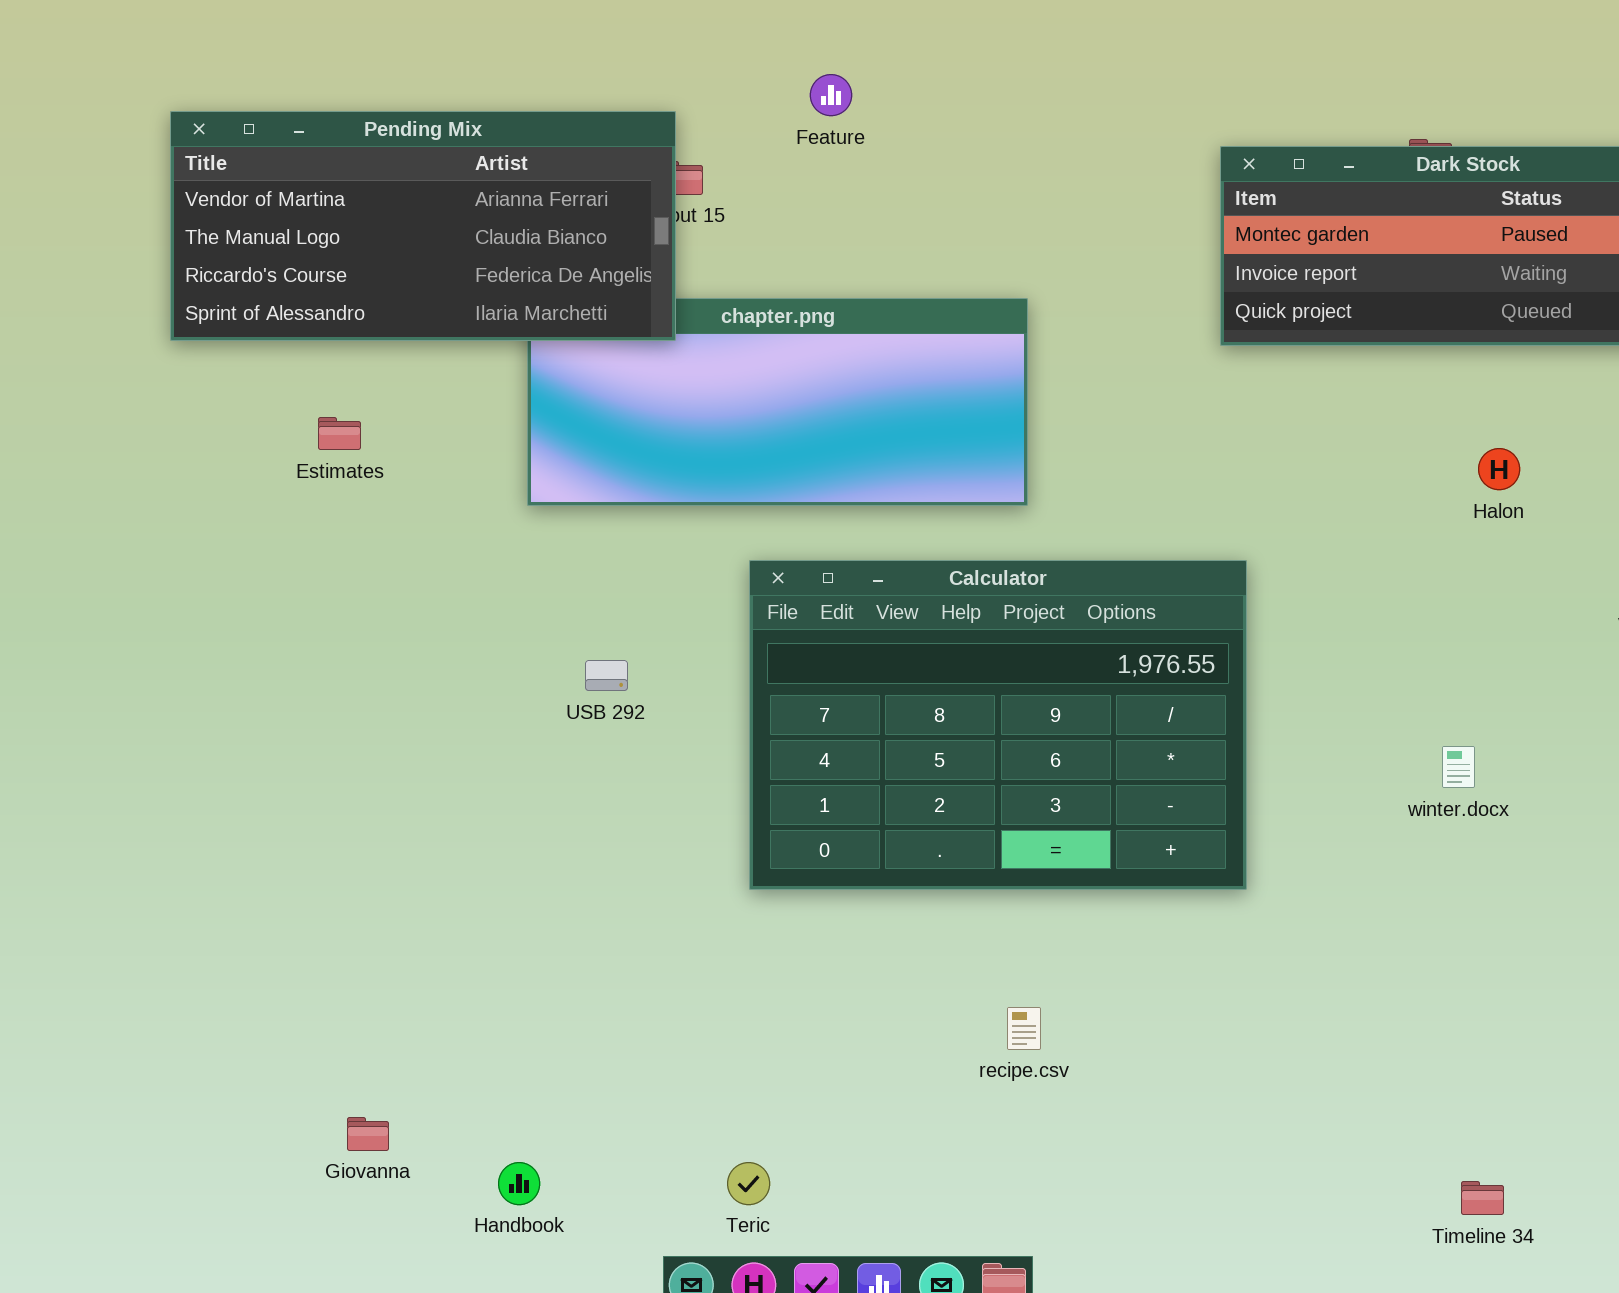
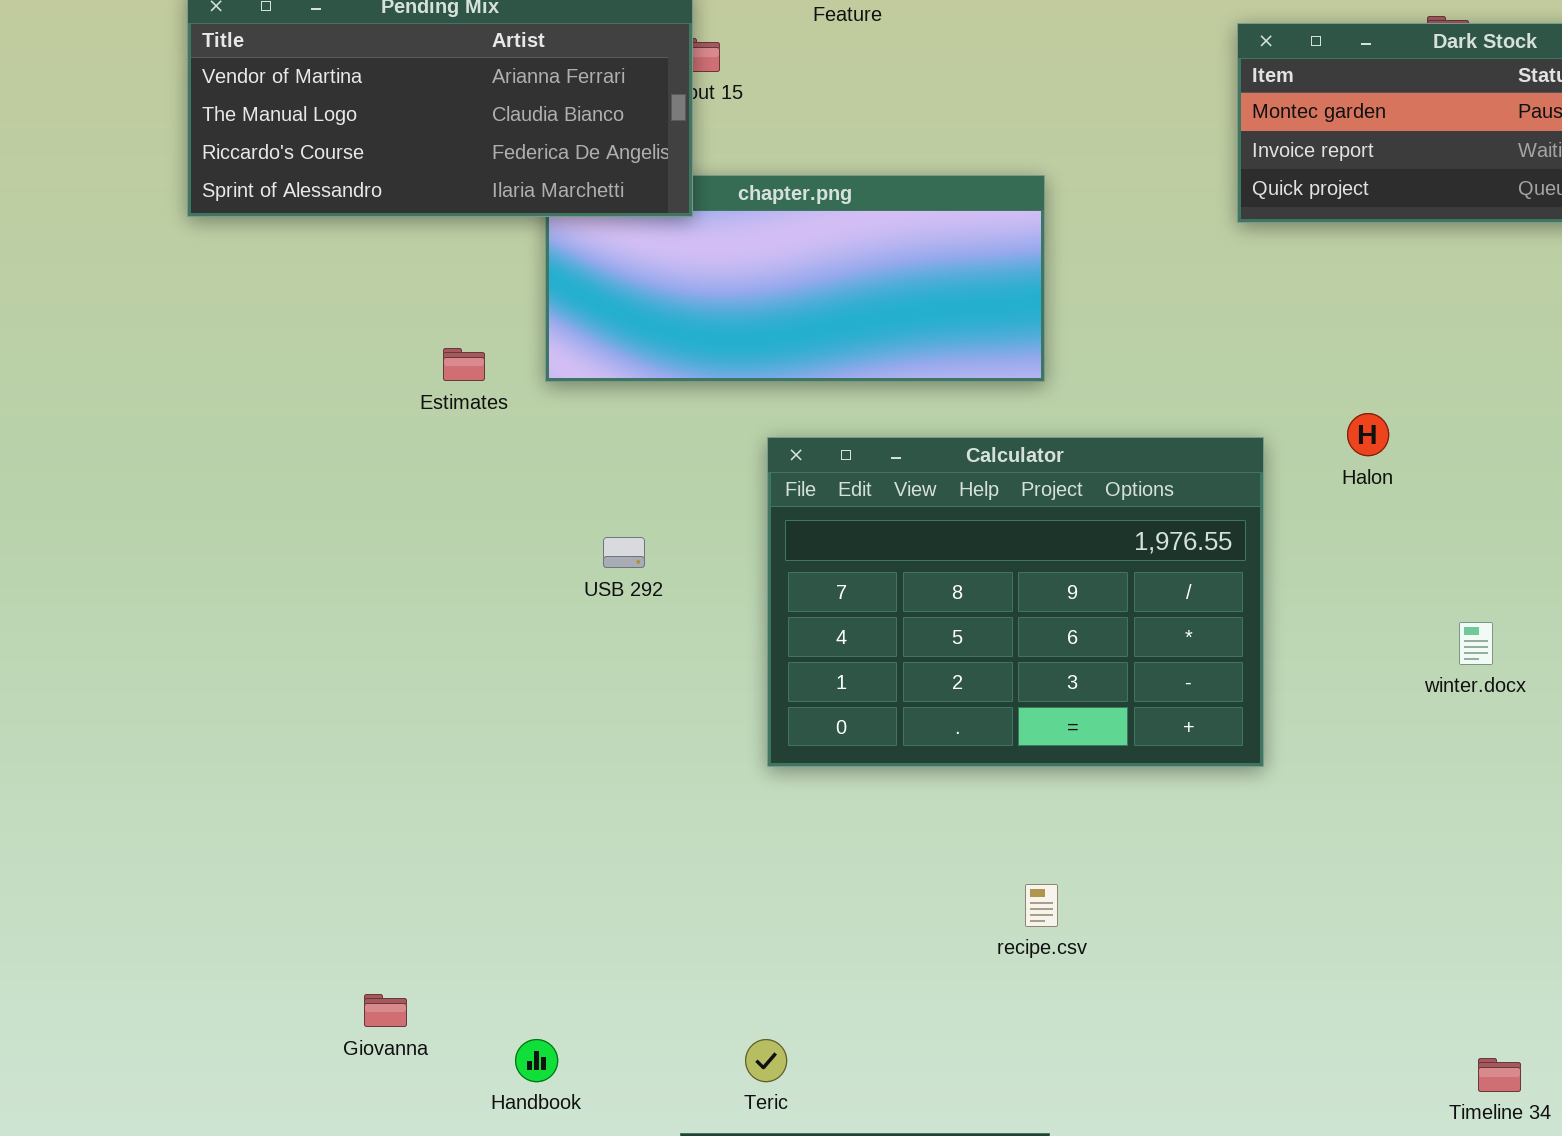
Estimates: [318,417,361,450] -> [443,348,485,381], moved
Halon: [1478,448,1520,490] -> [1347,413,1389,456], moved

